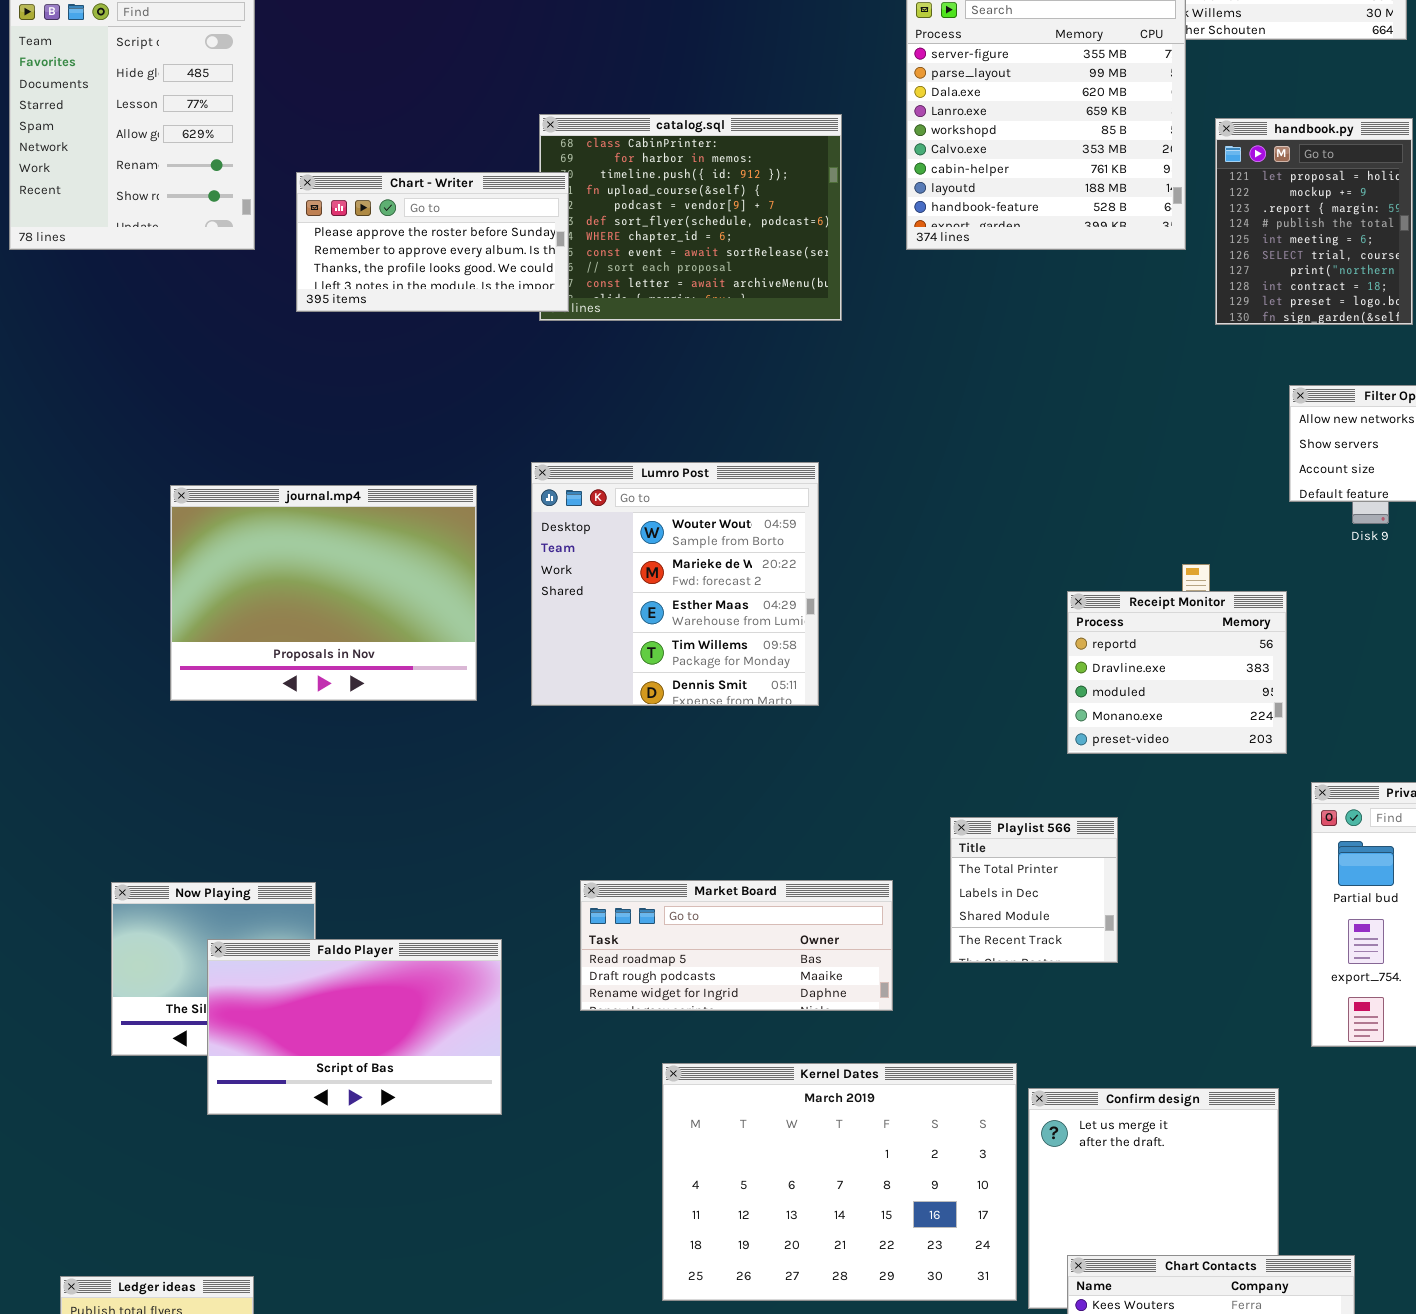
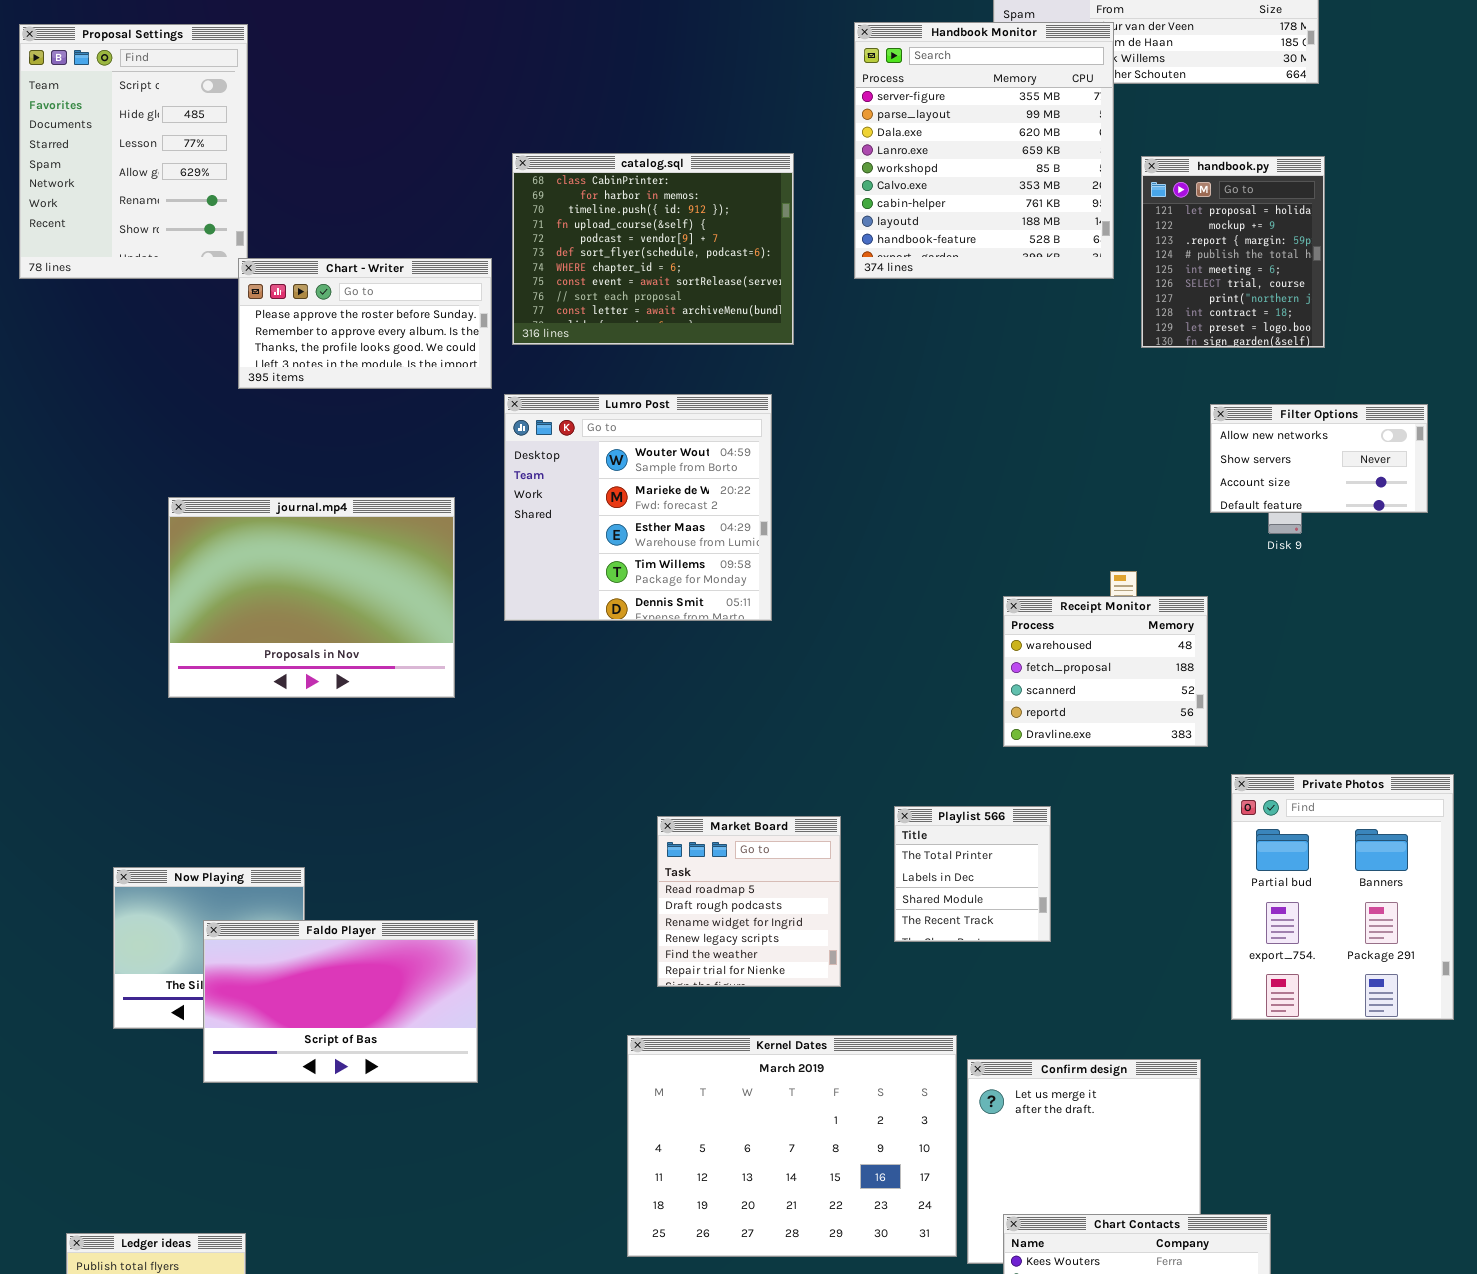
Chart - Writer: [296,172,569,312] -> [238,258,492,389], moved
Lumro Post: [531,462,819,706] -> [504,394,772,621], moved
Receipt Monitor: [1067,591,1287,754] -> [1003,596,1208,747], scrolled up 3 rows
Market Board: [580,880,893,1011] -> [657,816,841,987], resized

